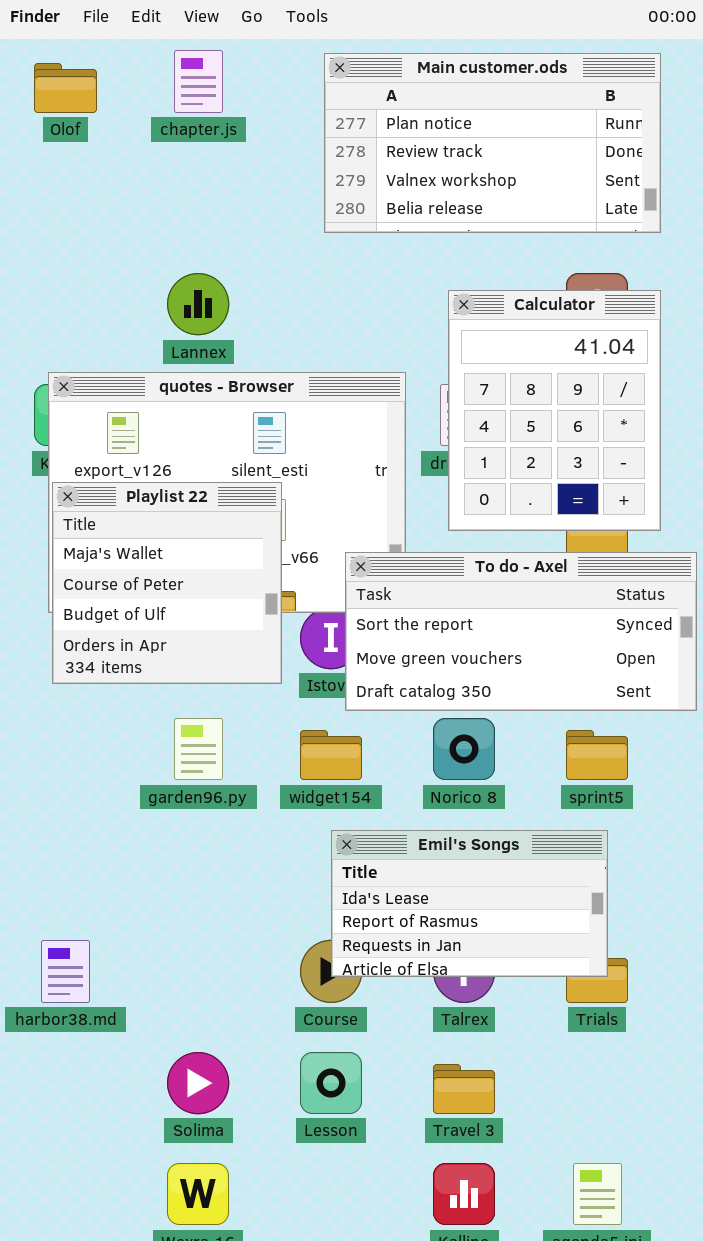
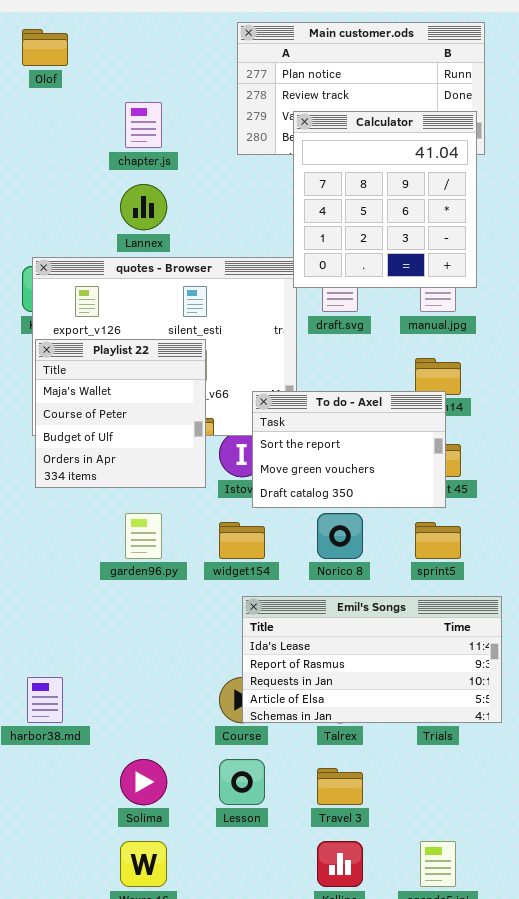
chapter.js: [174,50,223,113] -> [125,102,162,148], moved
Calculator: [448,290,661,531] -> [293,111,477,288], moved, resized
To do - Axel: [345,552,697,711] -> [252,391,446,508], resized
Emil's Songs: [331,830,608,977] -> [242,596,502,723], resized

